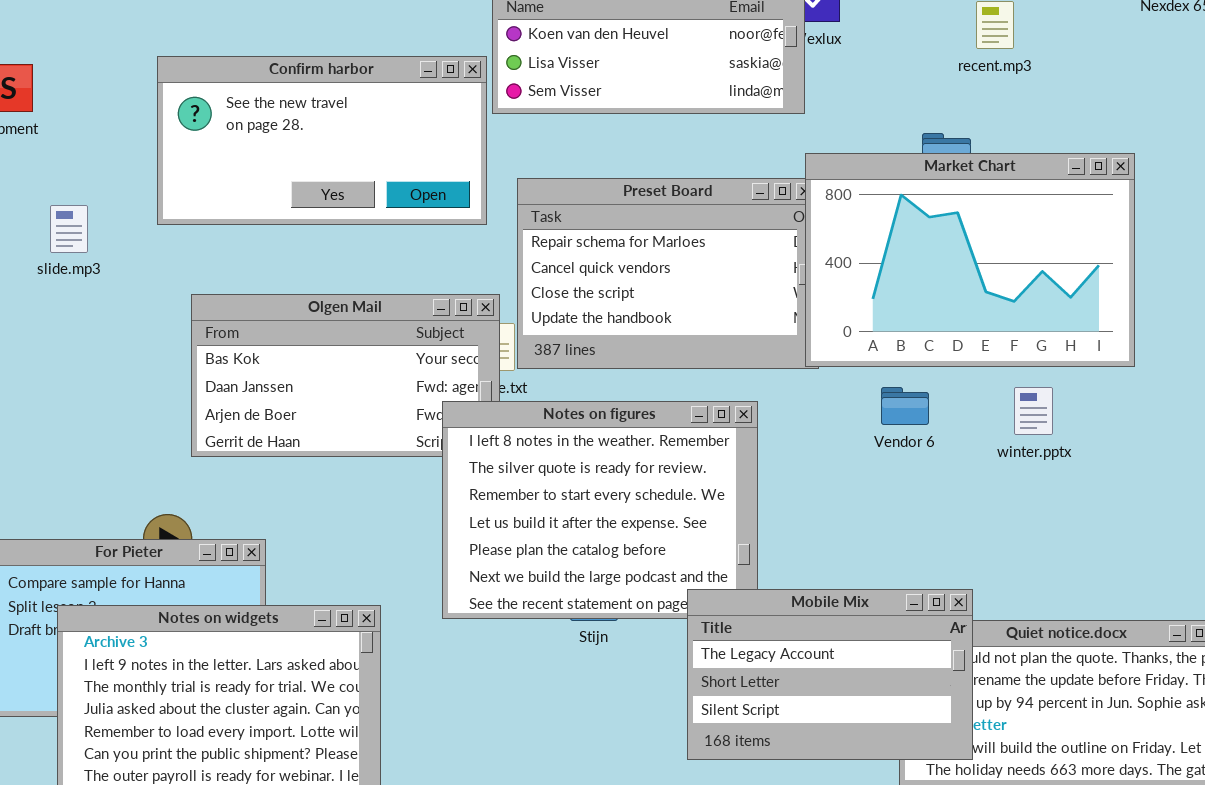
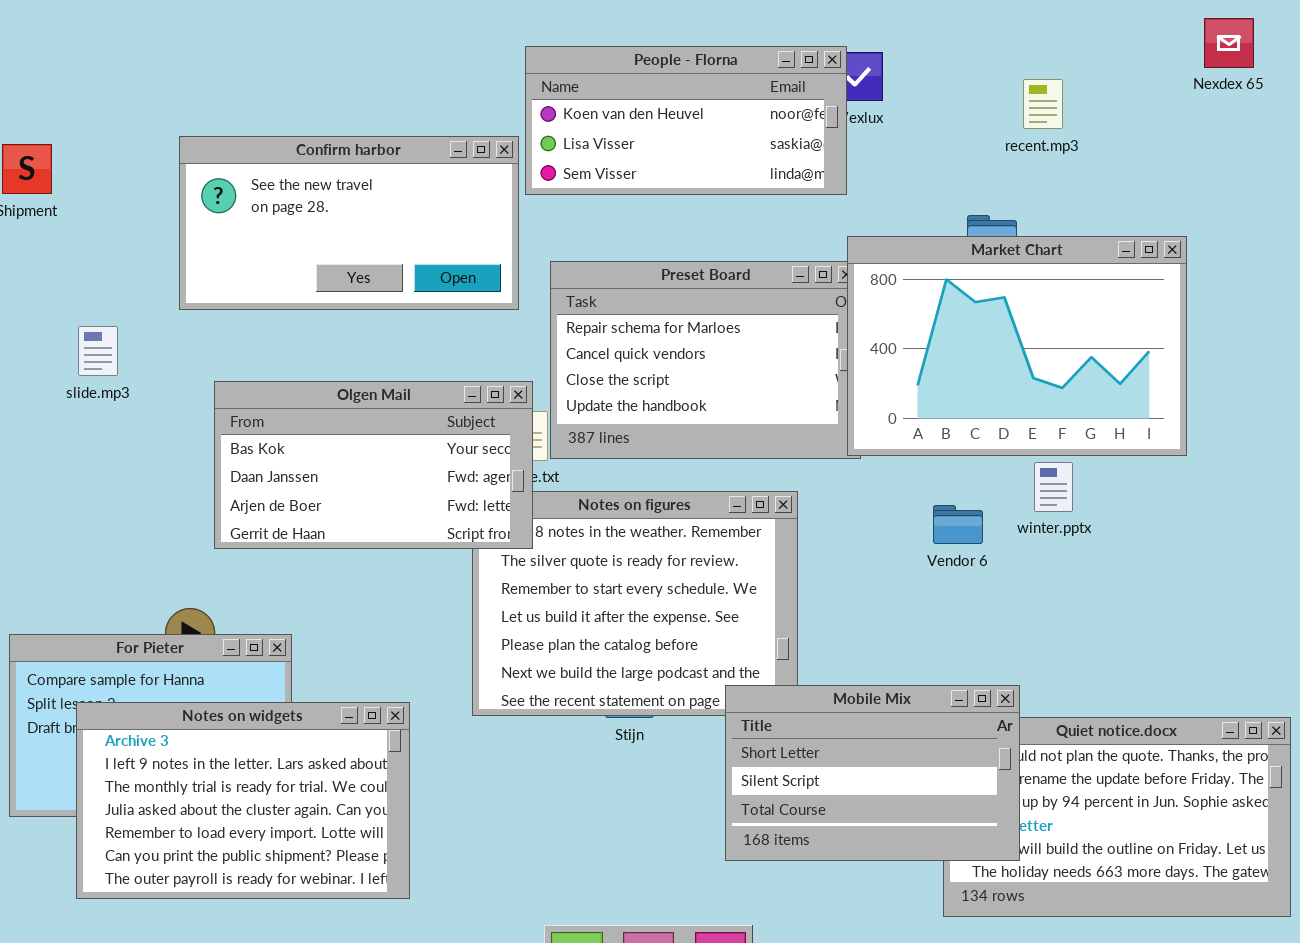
slide.mp3: [50,205,88,253] -> [78,326,118,376], moved
Olgen Mail: [191,294,500,457] -> [214,381,533,549], raised
Vendor 6: [881,387,929,425] -> [933,505,983,544], moved
winter.pptx: [1014,387,1053,435] -> [1034,462,1073,512], moved
Mobile Mix: [687,589,973,760] -> [725,685,1020,861], scrolled down 1 row

